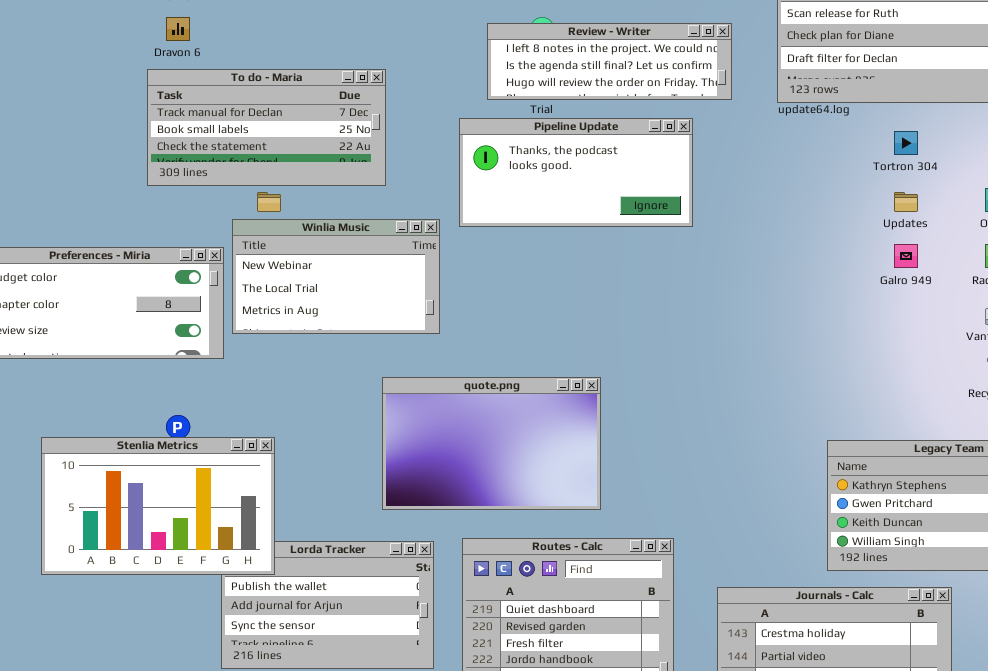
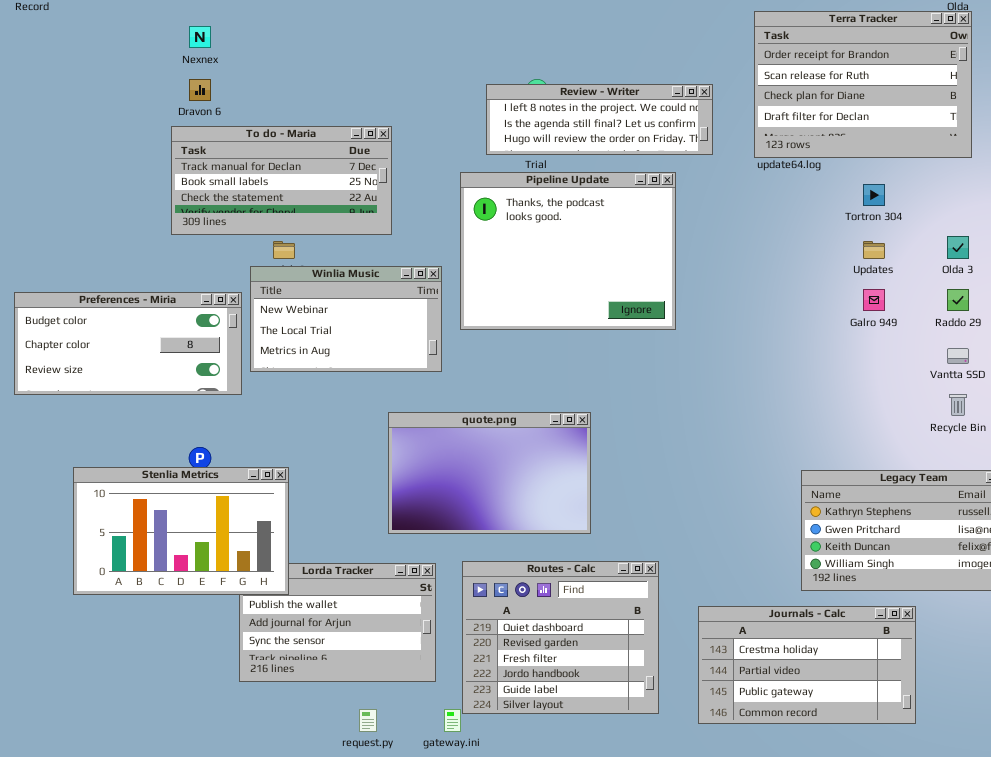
Pipeline Update: [459,118,693,227] -> [460,172,676,330], resized

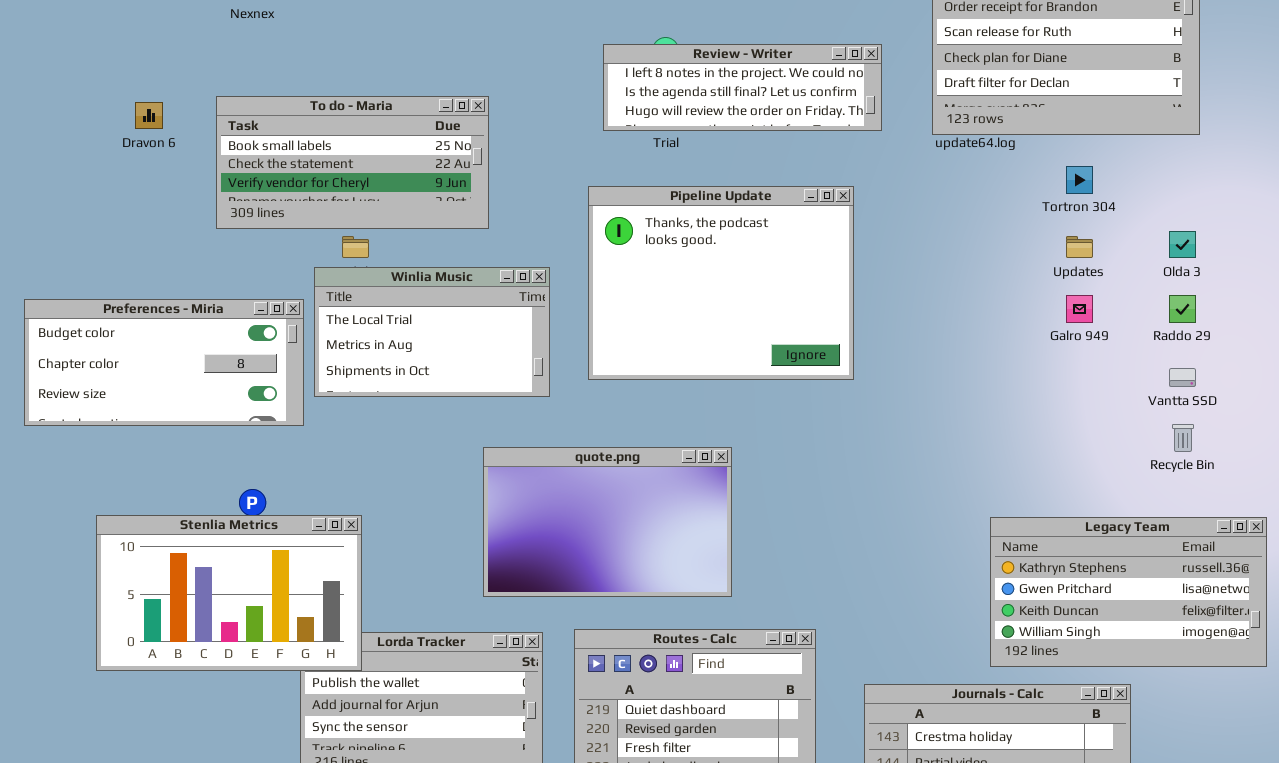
Dravon 6: [189,79,211,101] -> [135,102,163,129], moved
To do - Maria: [171,126,392,235] -> [216,96,489,229], scrolled down 1 row
Pipeline Update: [460,172,676,330] -> [588,186,854,380], moved
Winlia Music: [250,266,442,372] -> [314,267,550,397], scrolled down 1 row

